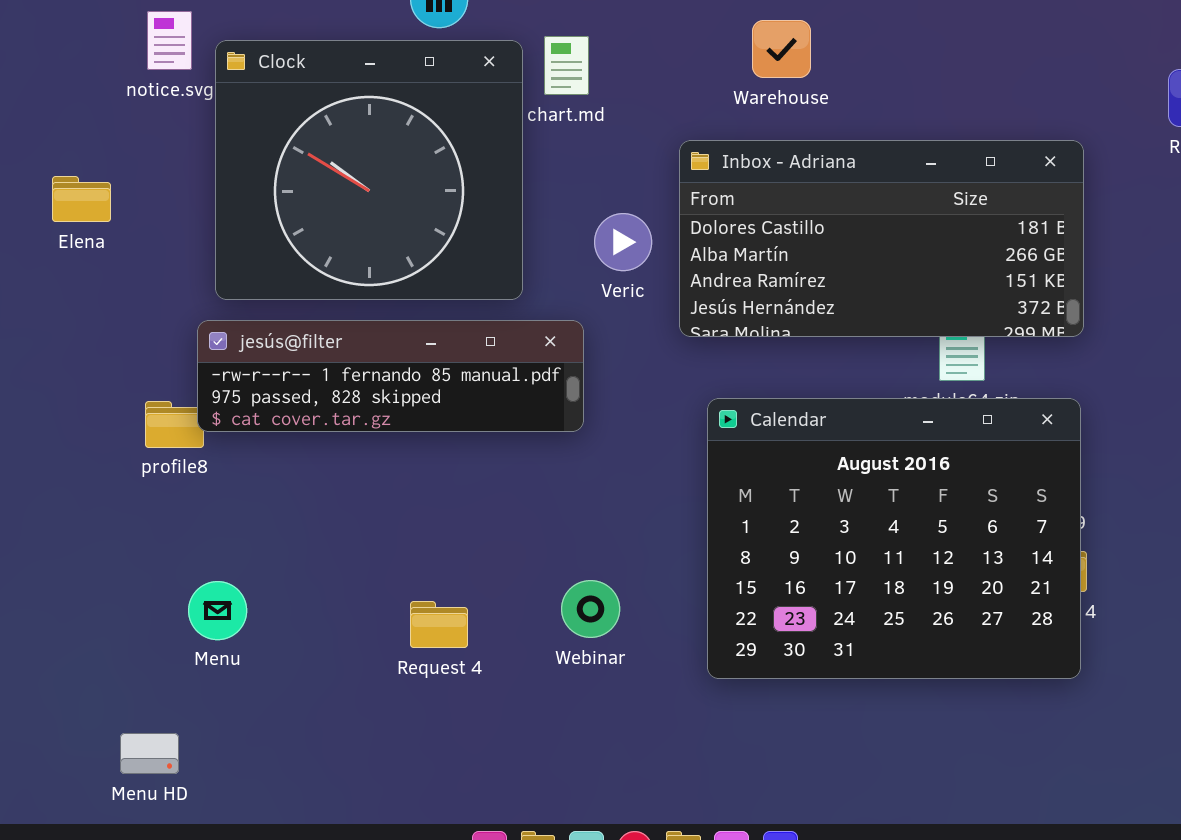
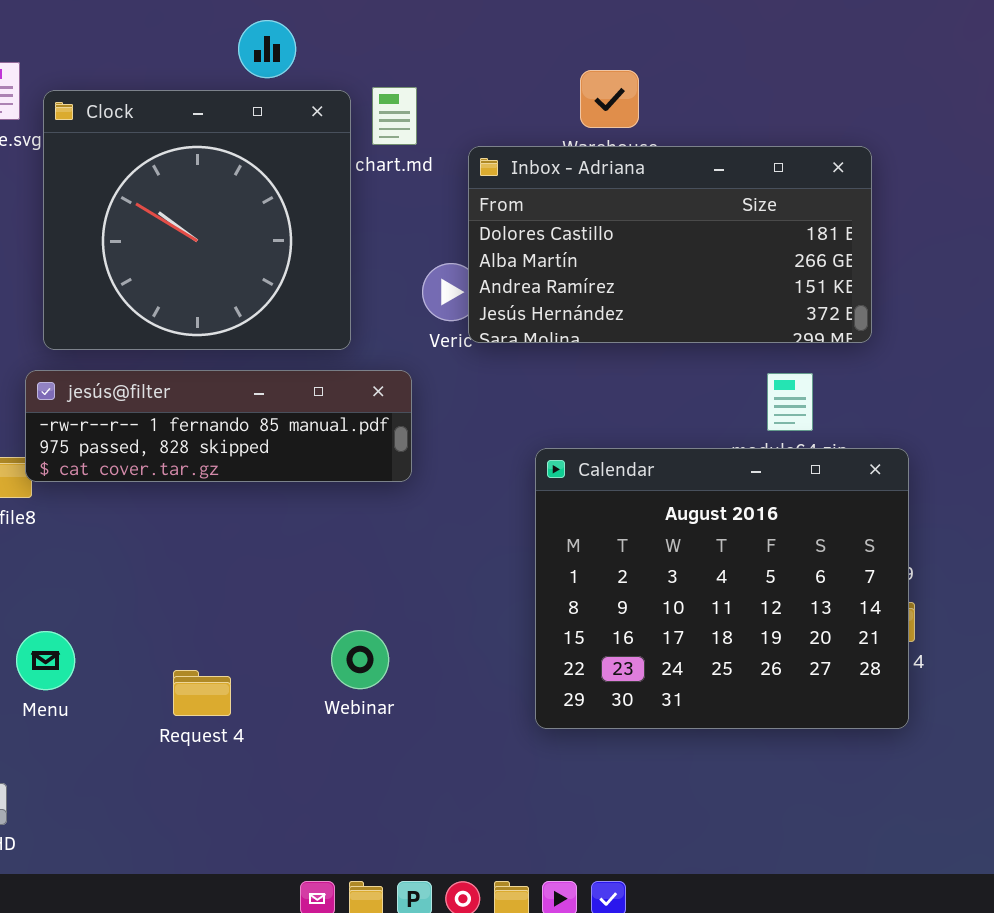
Inbox - Adriana: [679,140,1084,337] -> [468,146,872,343], moved
Webinar: [561,580,620,638] -> [331,630,389,689], moved
Request 4: [410,601,468,648] -> [173,670,231,716], moved

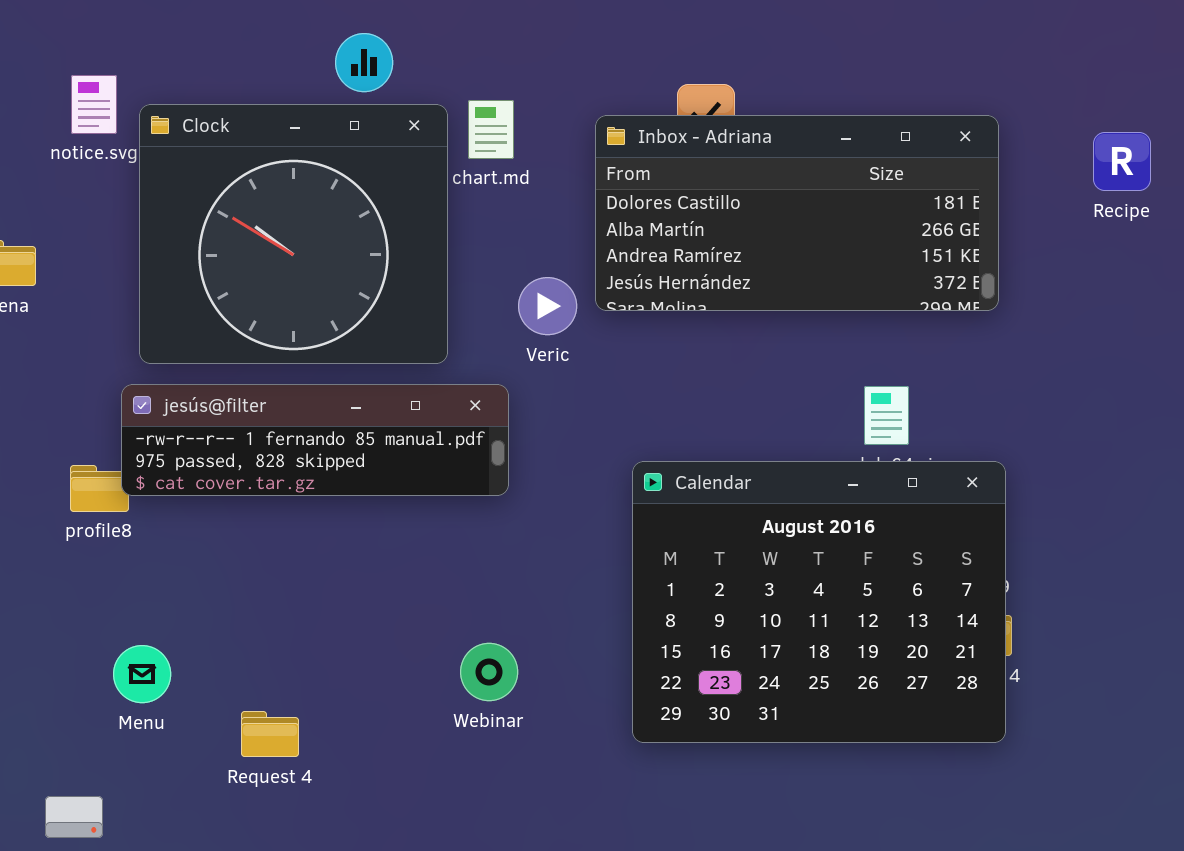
Inbox - Adriana: [468,146,872,343] -> [595,115,999,311], moved
Webinar: [331,630,389,689] -> [460,643,518,701], moved
Request 4: [173,670,231,716] -> [241,711,299,757], moved

